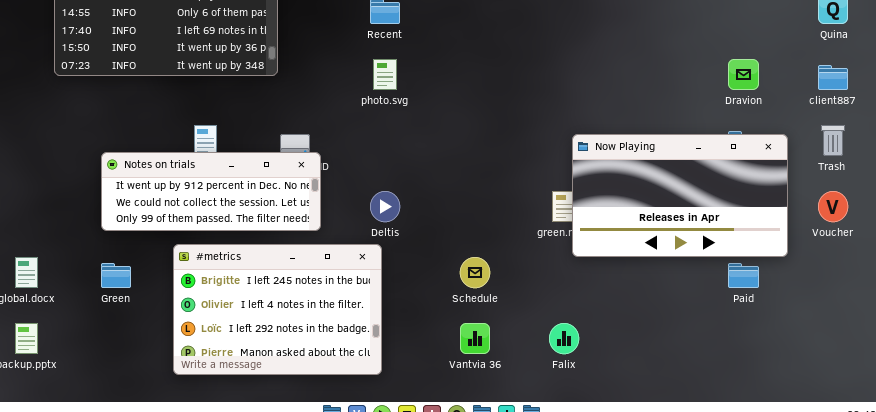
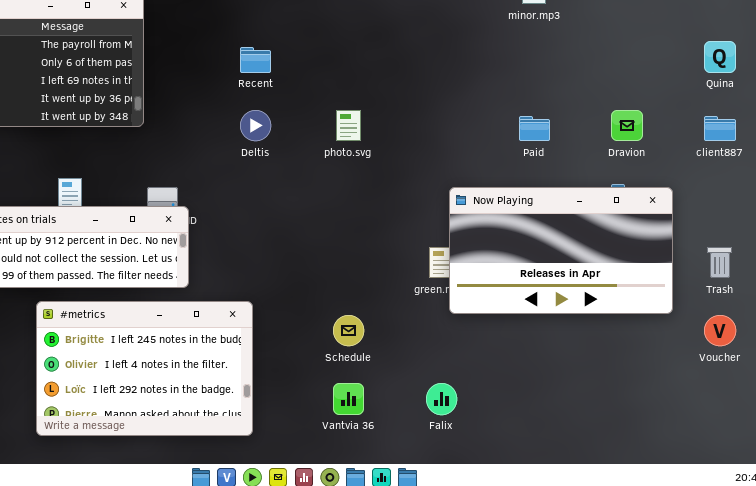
photo.svg: [373,59,397,90] -> [336,110,361,141], moved
Trash: [821,125,845,156] -> [707,247,732,278], moved
Deltis: [370,191,400,222] -> [240,110,271,141], moved
Voucher: [818,191,848,222] -> [704,315,736,346], moved
Paid: [728,263,759,288] -> [519,116,550,141], moved

